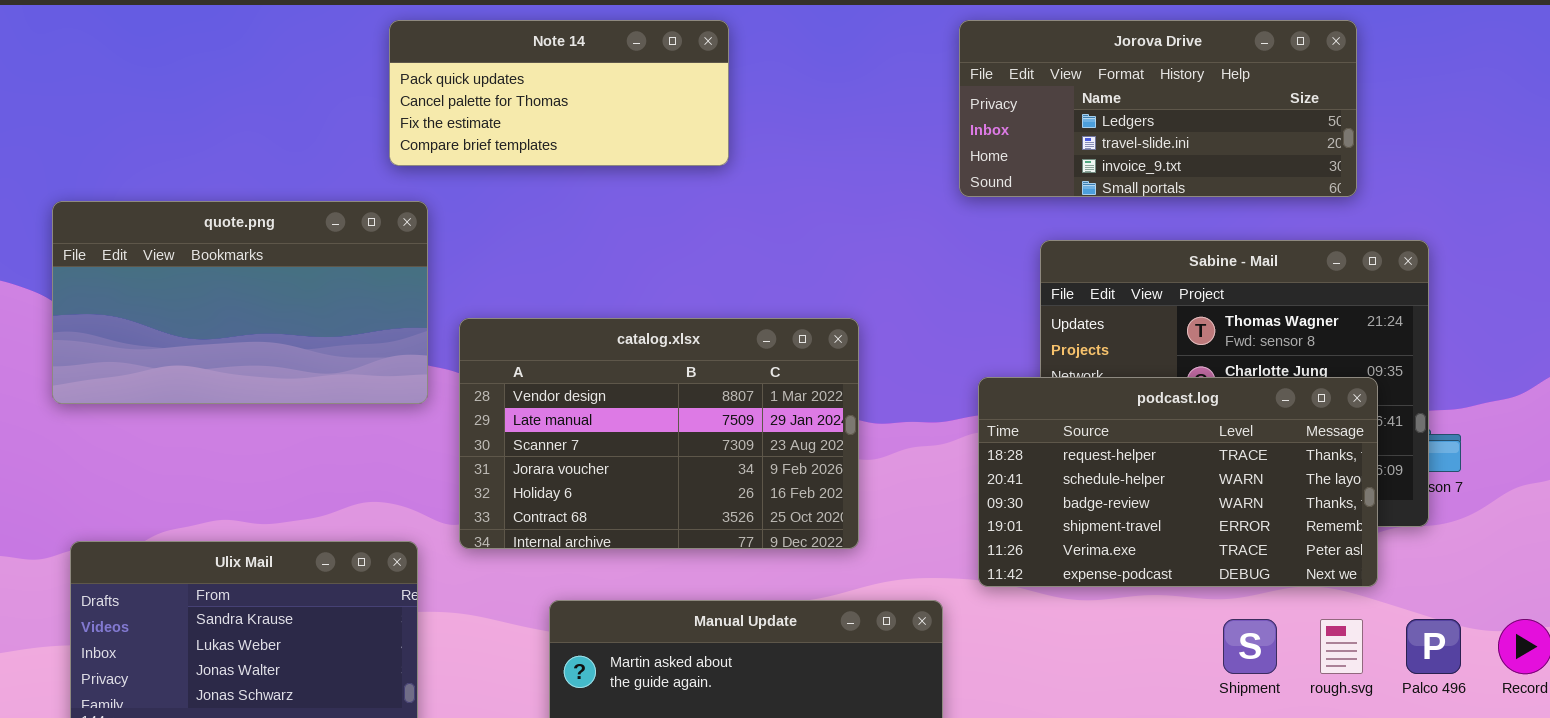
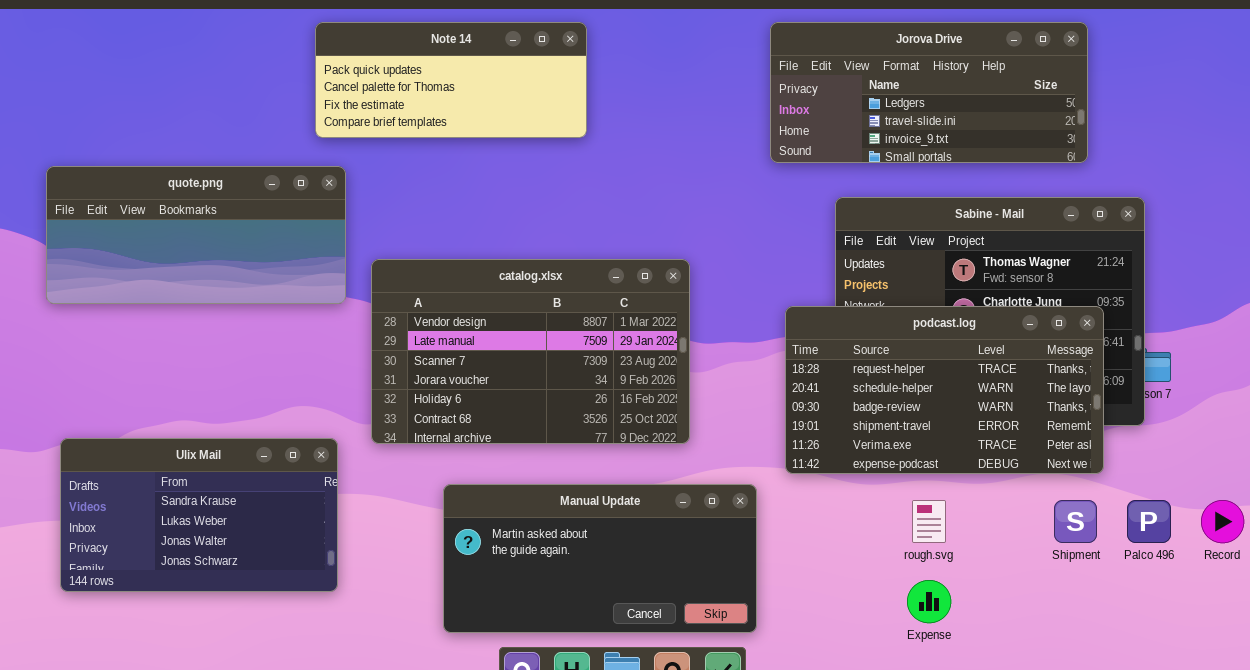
quote.png: [52,201,428,404] -> [46,166,346,304], resized
Shipment: [1223,619,1277,674] -> [1054,500,1097,543], moved
rough.svg: [1320,619,1363,674] -> [912,500,946,543], moved

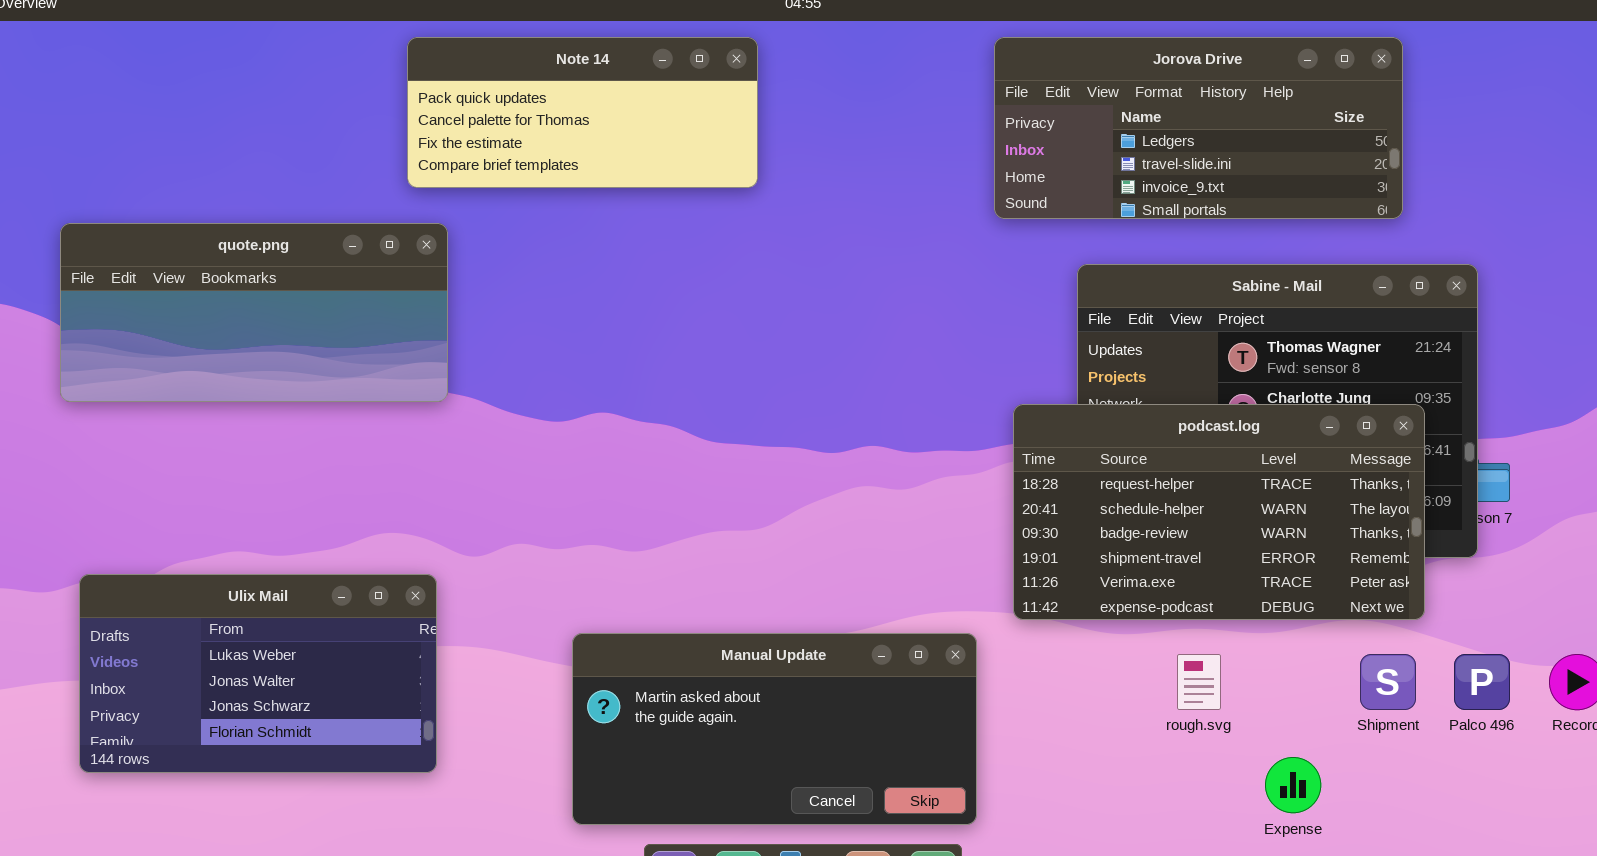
catalog.xlsx: [371,259,690,444] -> none, closed
Ulix Mail: [60,438,338,592] -> [79,574,437,773], scrolled down 1 row
Expense: [907,580,951,623] -> [1265,757,1321,813], moved

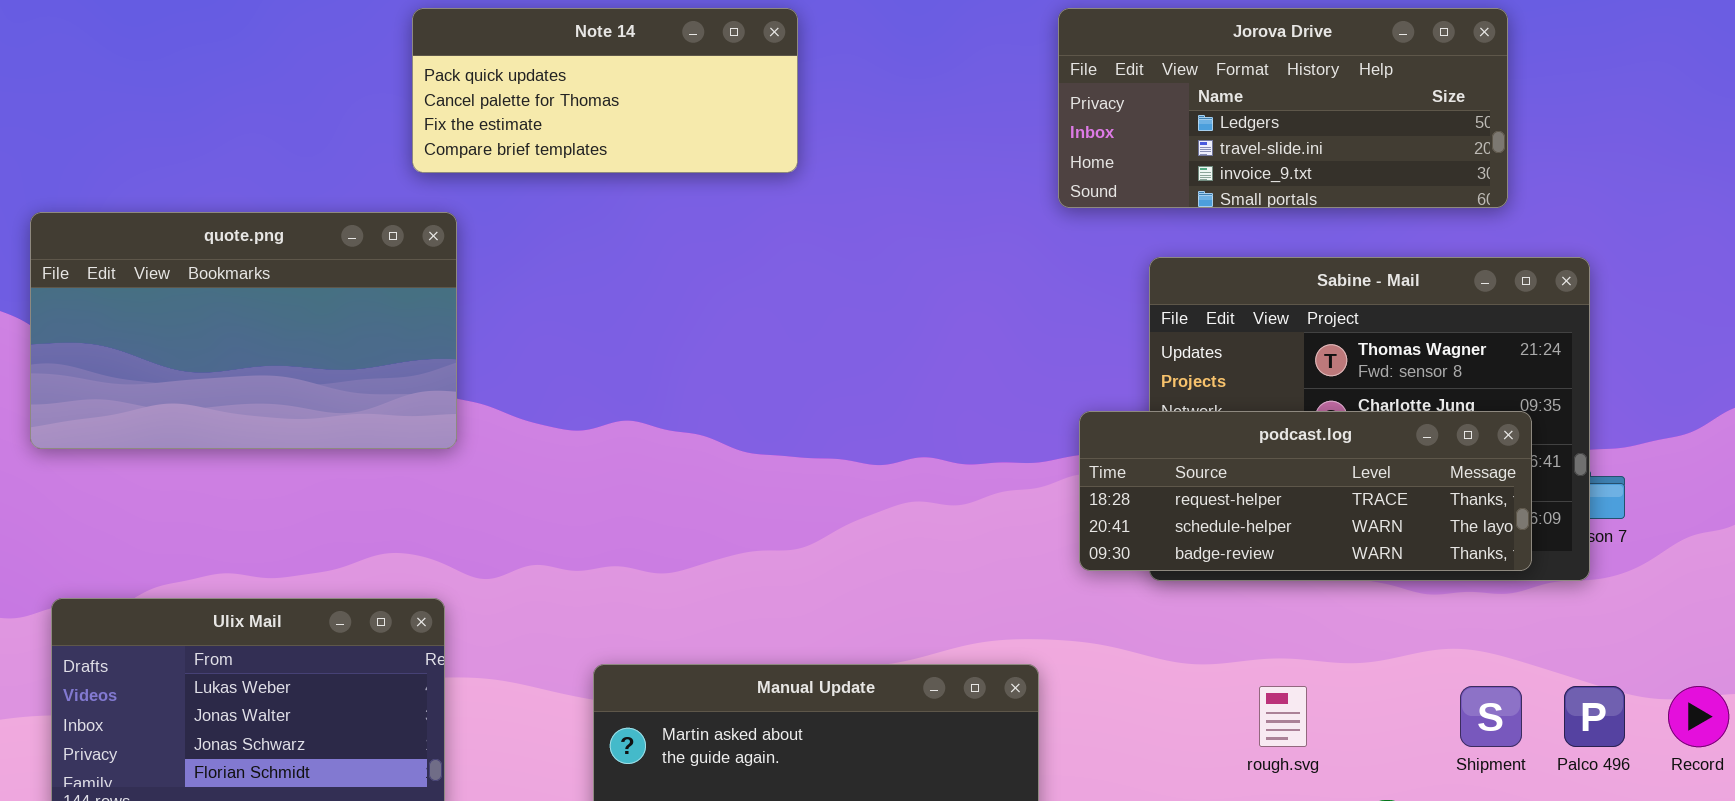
quote.png: [60,223,448,402] -> [30,212,457,449], resized
podcast.log: [1013,404,1425,620] -> [1079,411,1532,571], resized

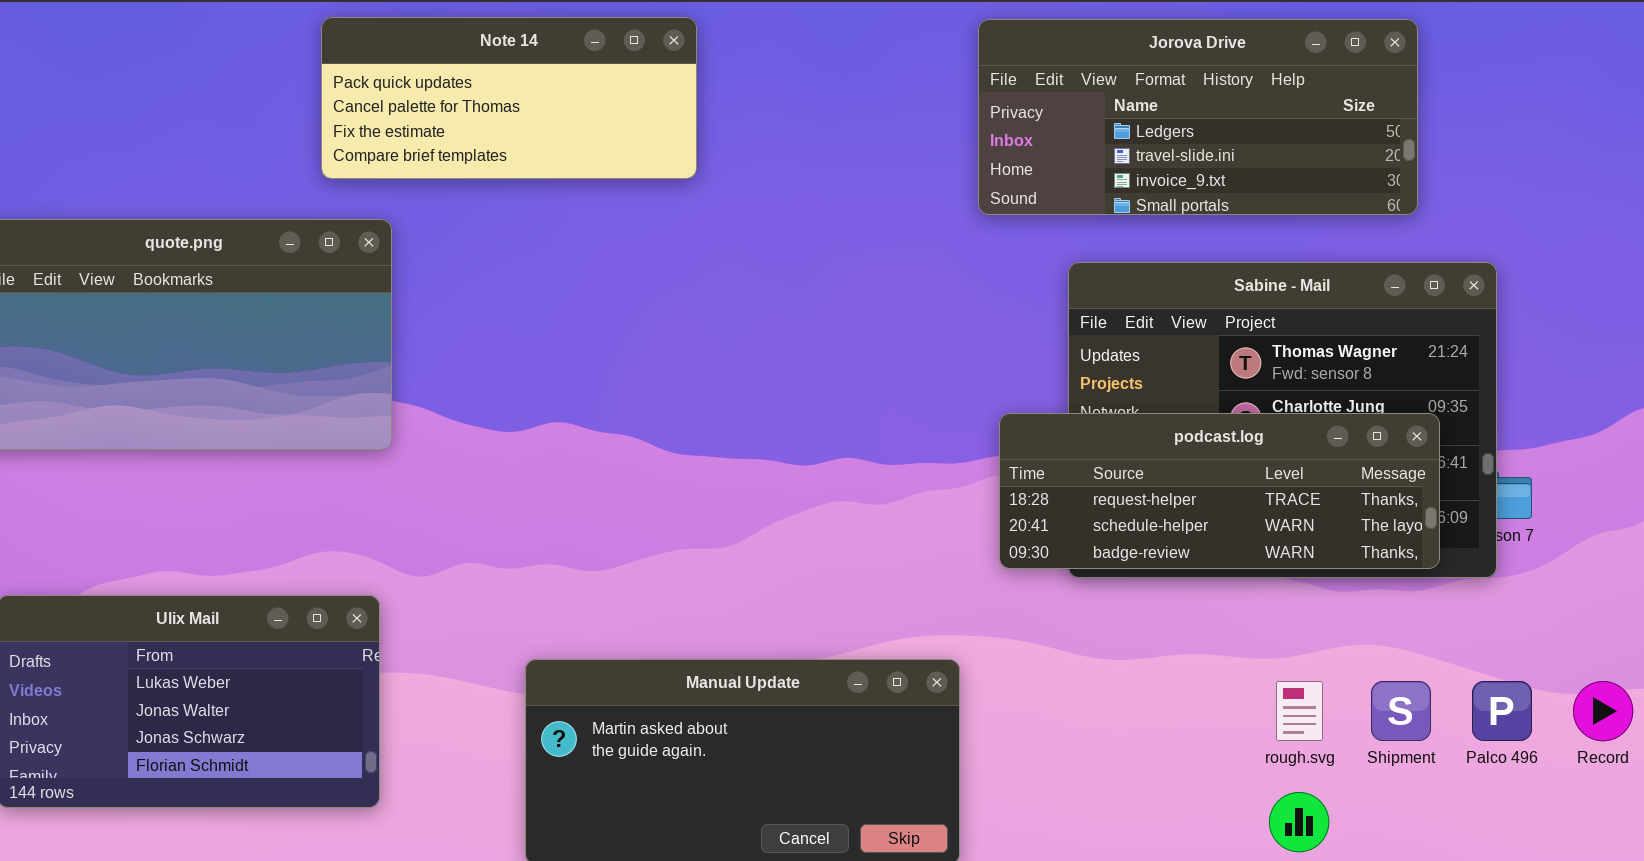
Note 14: [412,8,798,173] -> [321,17,697,179], moved
rough.svg: [1259,686,1307,747] -> [1276,681,1323,741], moved

